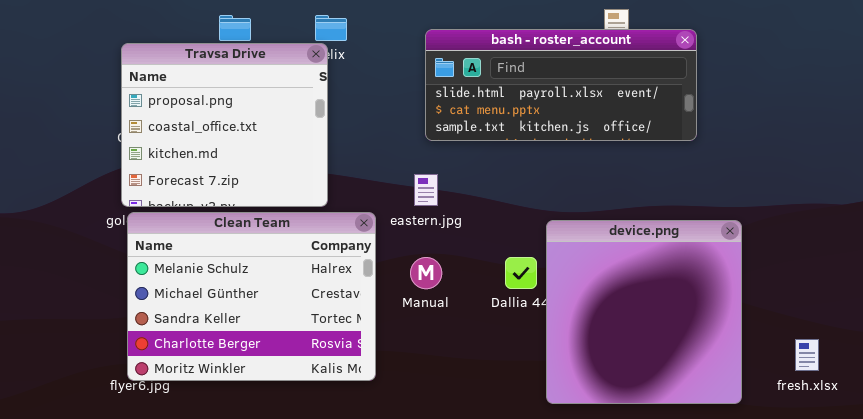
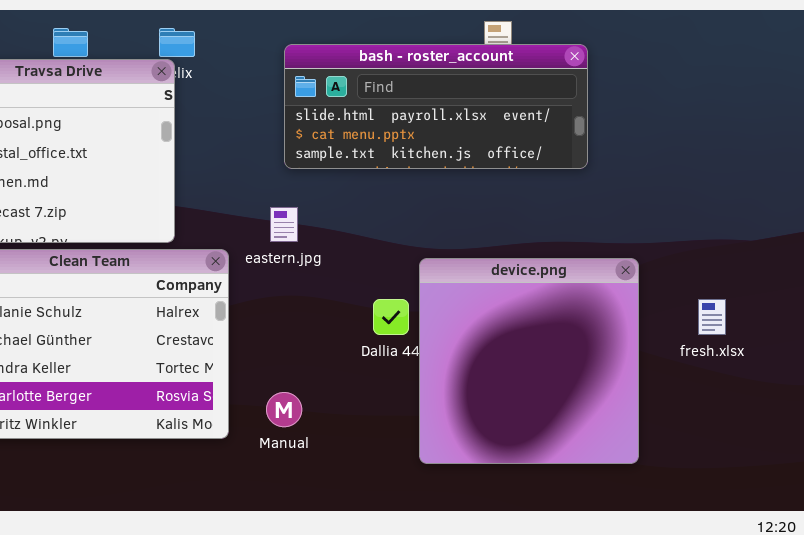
Manual: [410,257,442,289] -> [266,392,302,427], moved
fresh.xlsx: [795,339,819,371] -> [698,299,726,335], moved

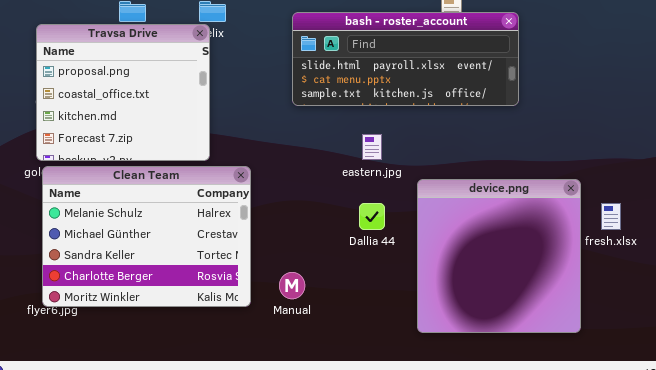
eastern.jpg: [270,207,298,242] -> [362,134,382,160], moved
device.png: [419,258,639,464] -> [417,179,581,333], moved

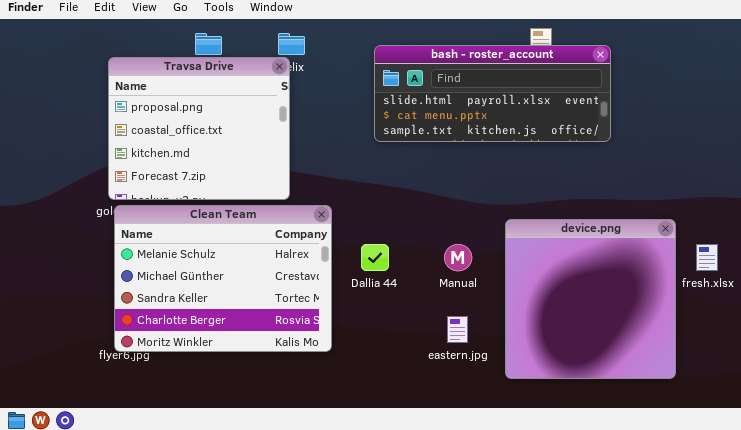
eastern.jpg: [362,134,382,160] -> [447,316,468,343], moved
Dallia 44: [359,203,385,230] -> [361,244,389,271], moved
Manual: [279,272,305,299] -> [444,244,472,271], moved

